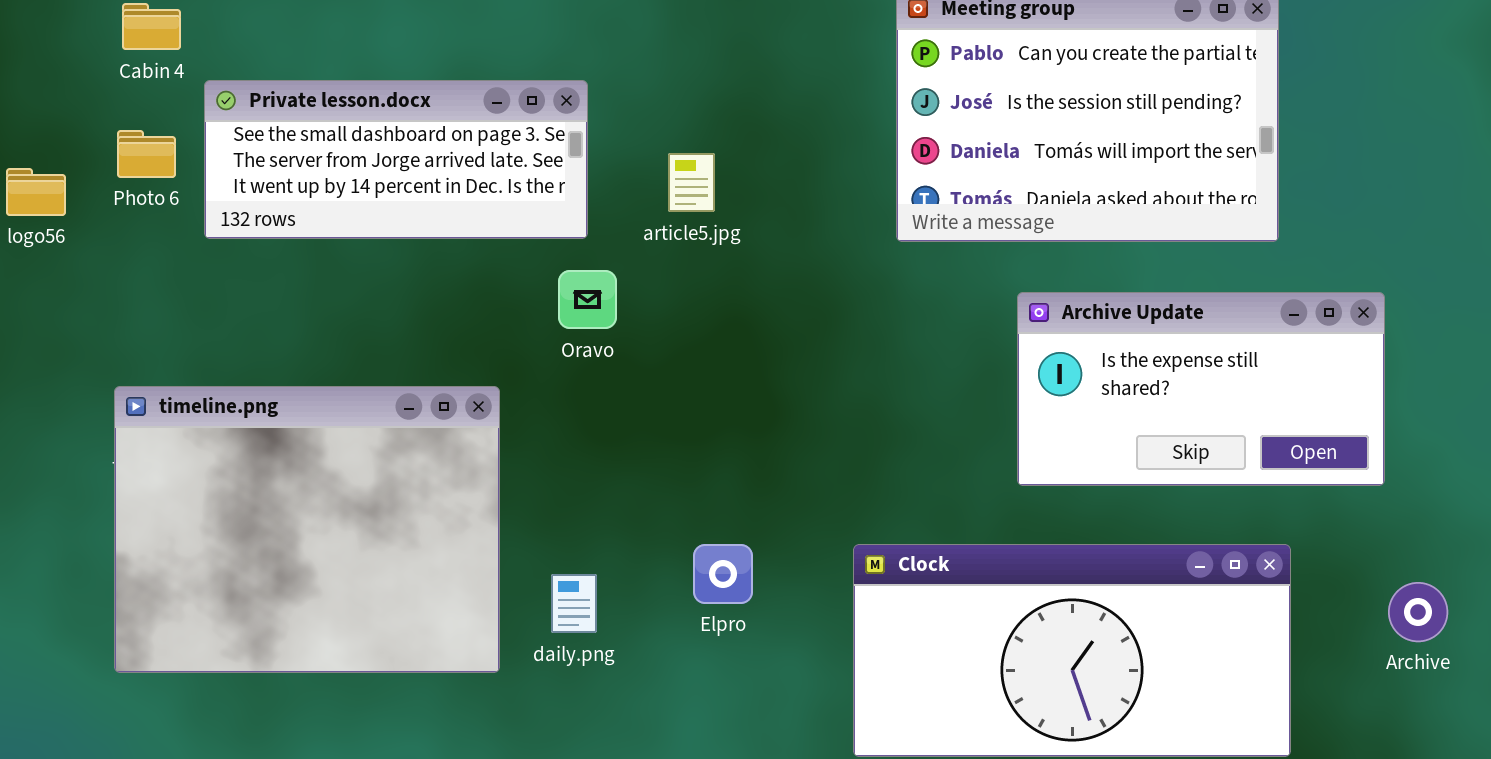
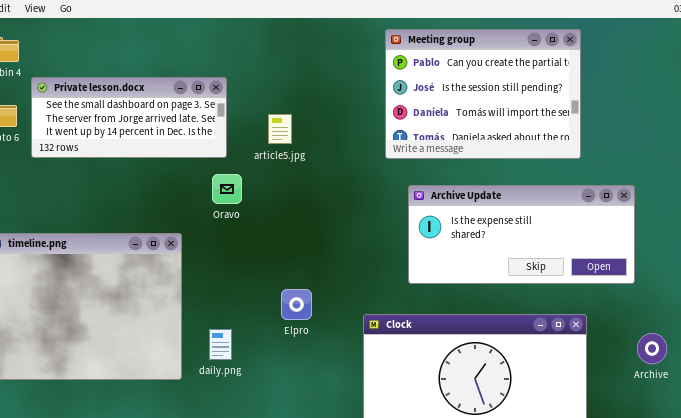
Archive Update: [1017,292,1385,486] -> [408,185,635,284], resized
Elpro: [693,544,753,604] -> [281,289,312,320], moved

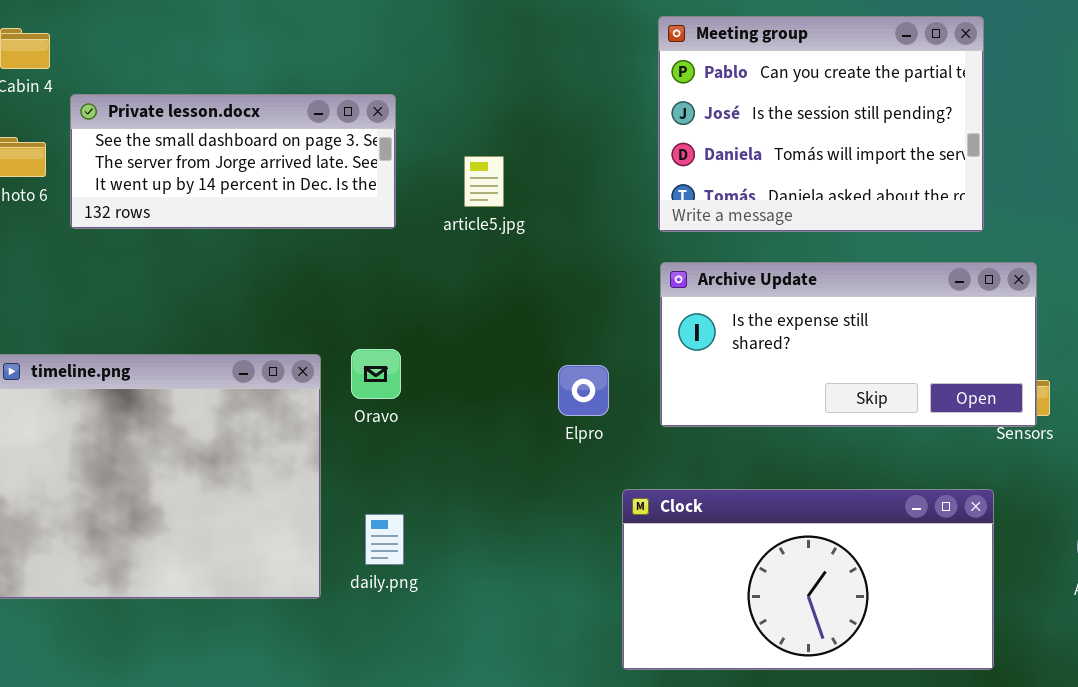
Oravo: [212,174,242,204] -> [351,349,401,399], moved
Archive Update: [408,185,635,284] -> [660,262,1037,427], moved
Elpro: [281,289,312,320] -> [558,365,609,416], moved

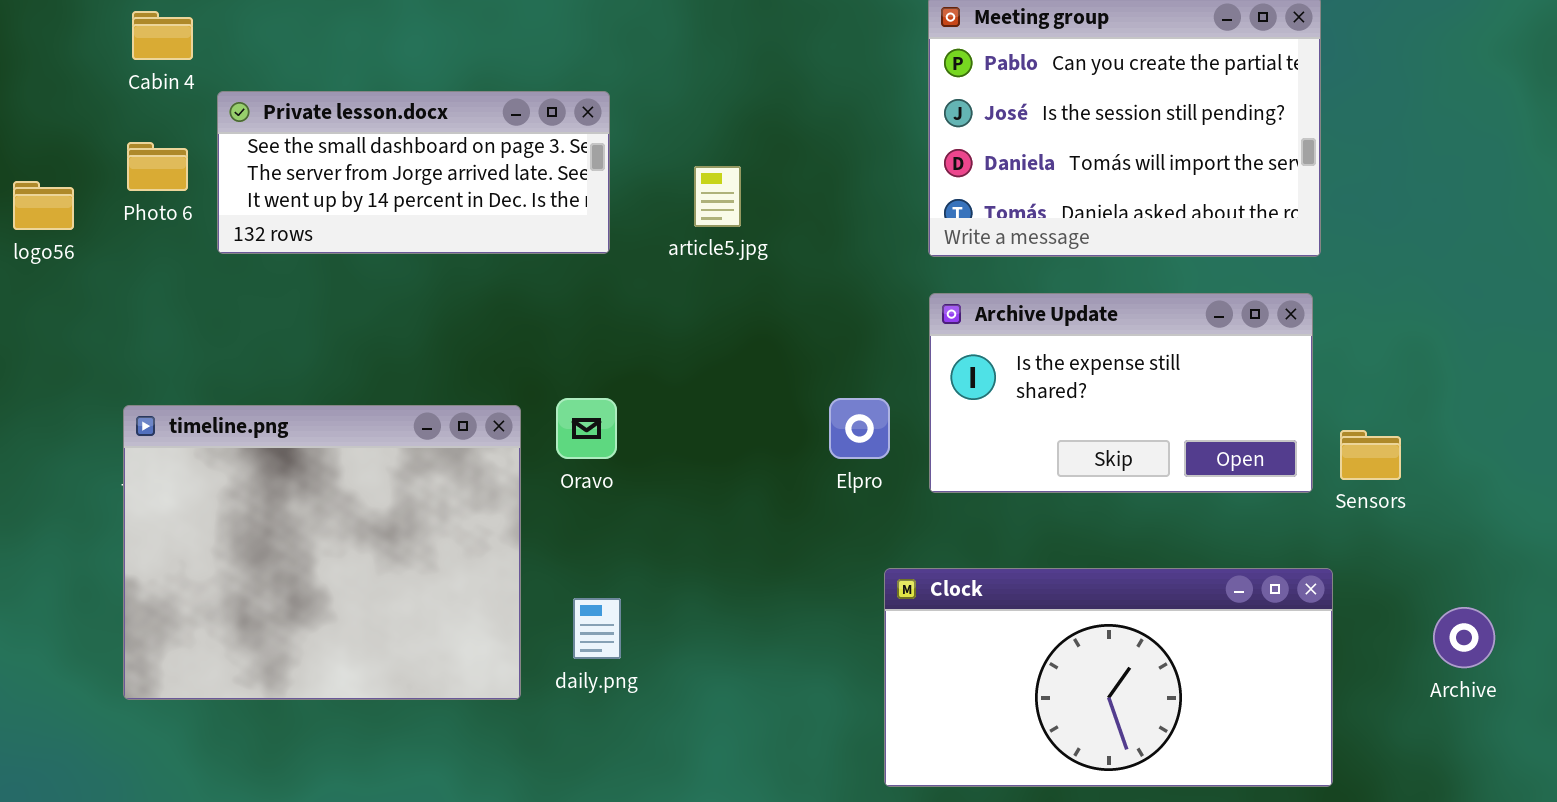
Archive Update: [660,262,1037,427] -> [929,293,1313,493], resized
Elpro: [558,365,609,416] -> [829,398,890,459], moved

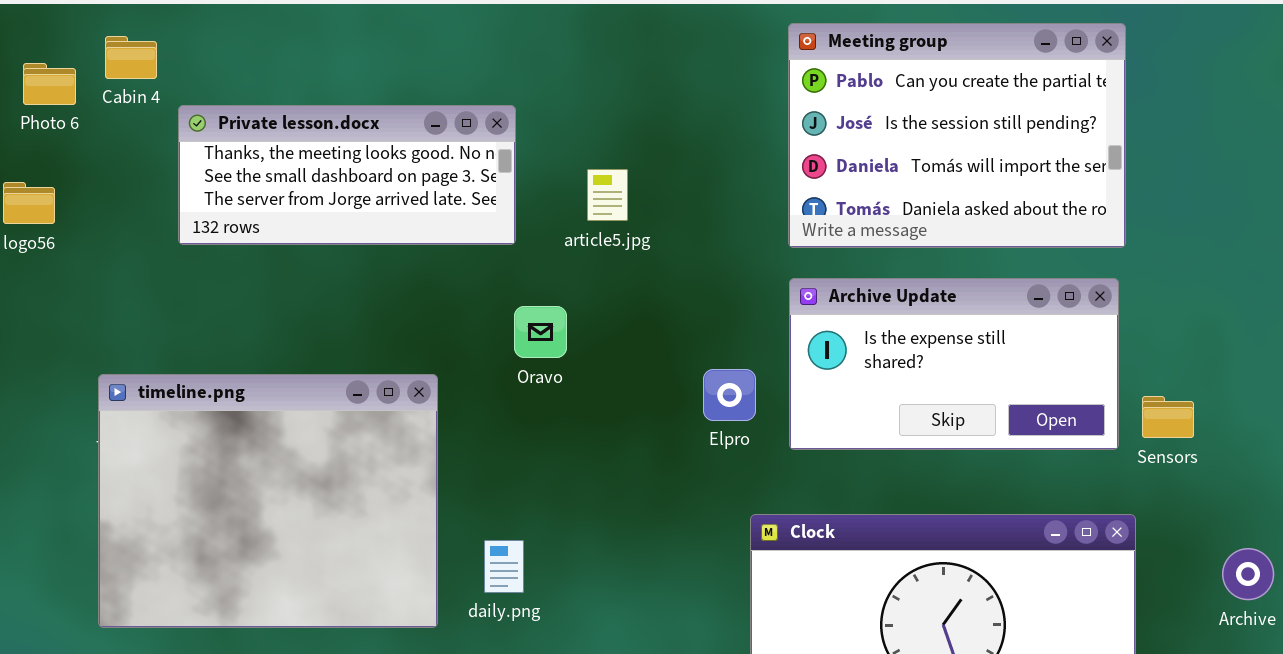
Private lesson.docx: [217,91,610,254] -> [178,105,516,245], scrolled up 1 row
Photo 6: [127,142,188,191] -> [23,63,76,105], moved
Oravo: [556,398,617,459] -> [514,306,567,358], moved

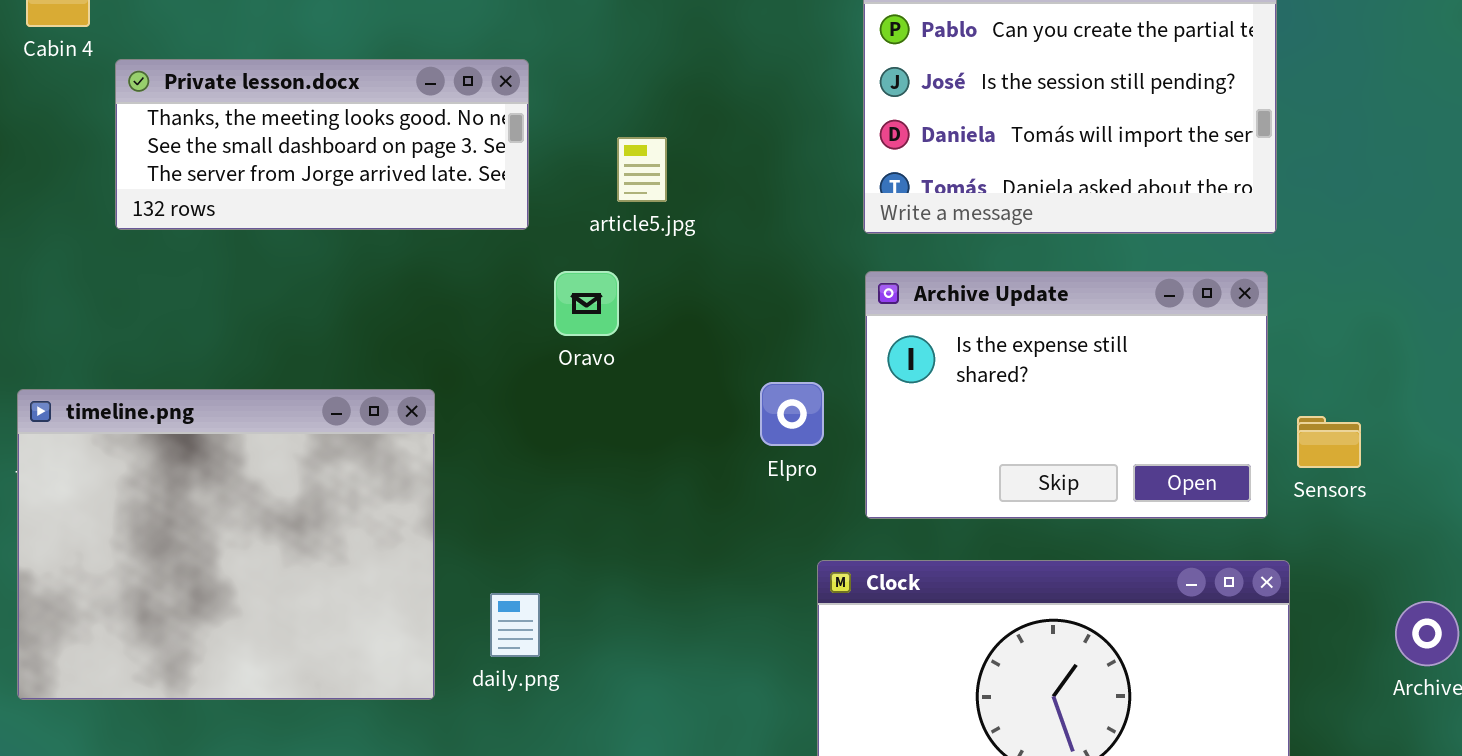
Archive Update: [789,278,1119,450] -> [865,271,1268,519], resized
Oravo: [514,306,567,358] -> [554,271,619,336], moved

